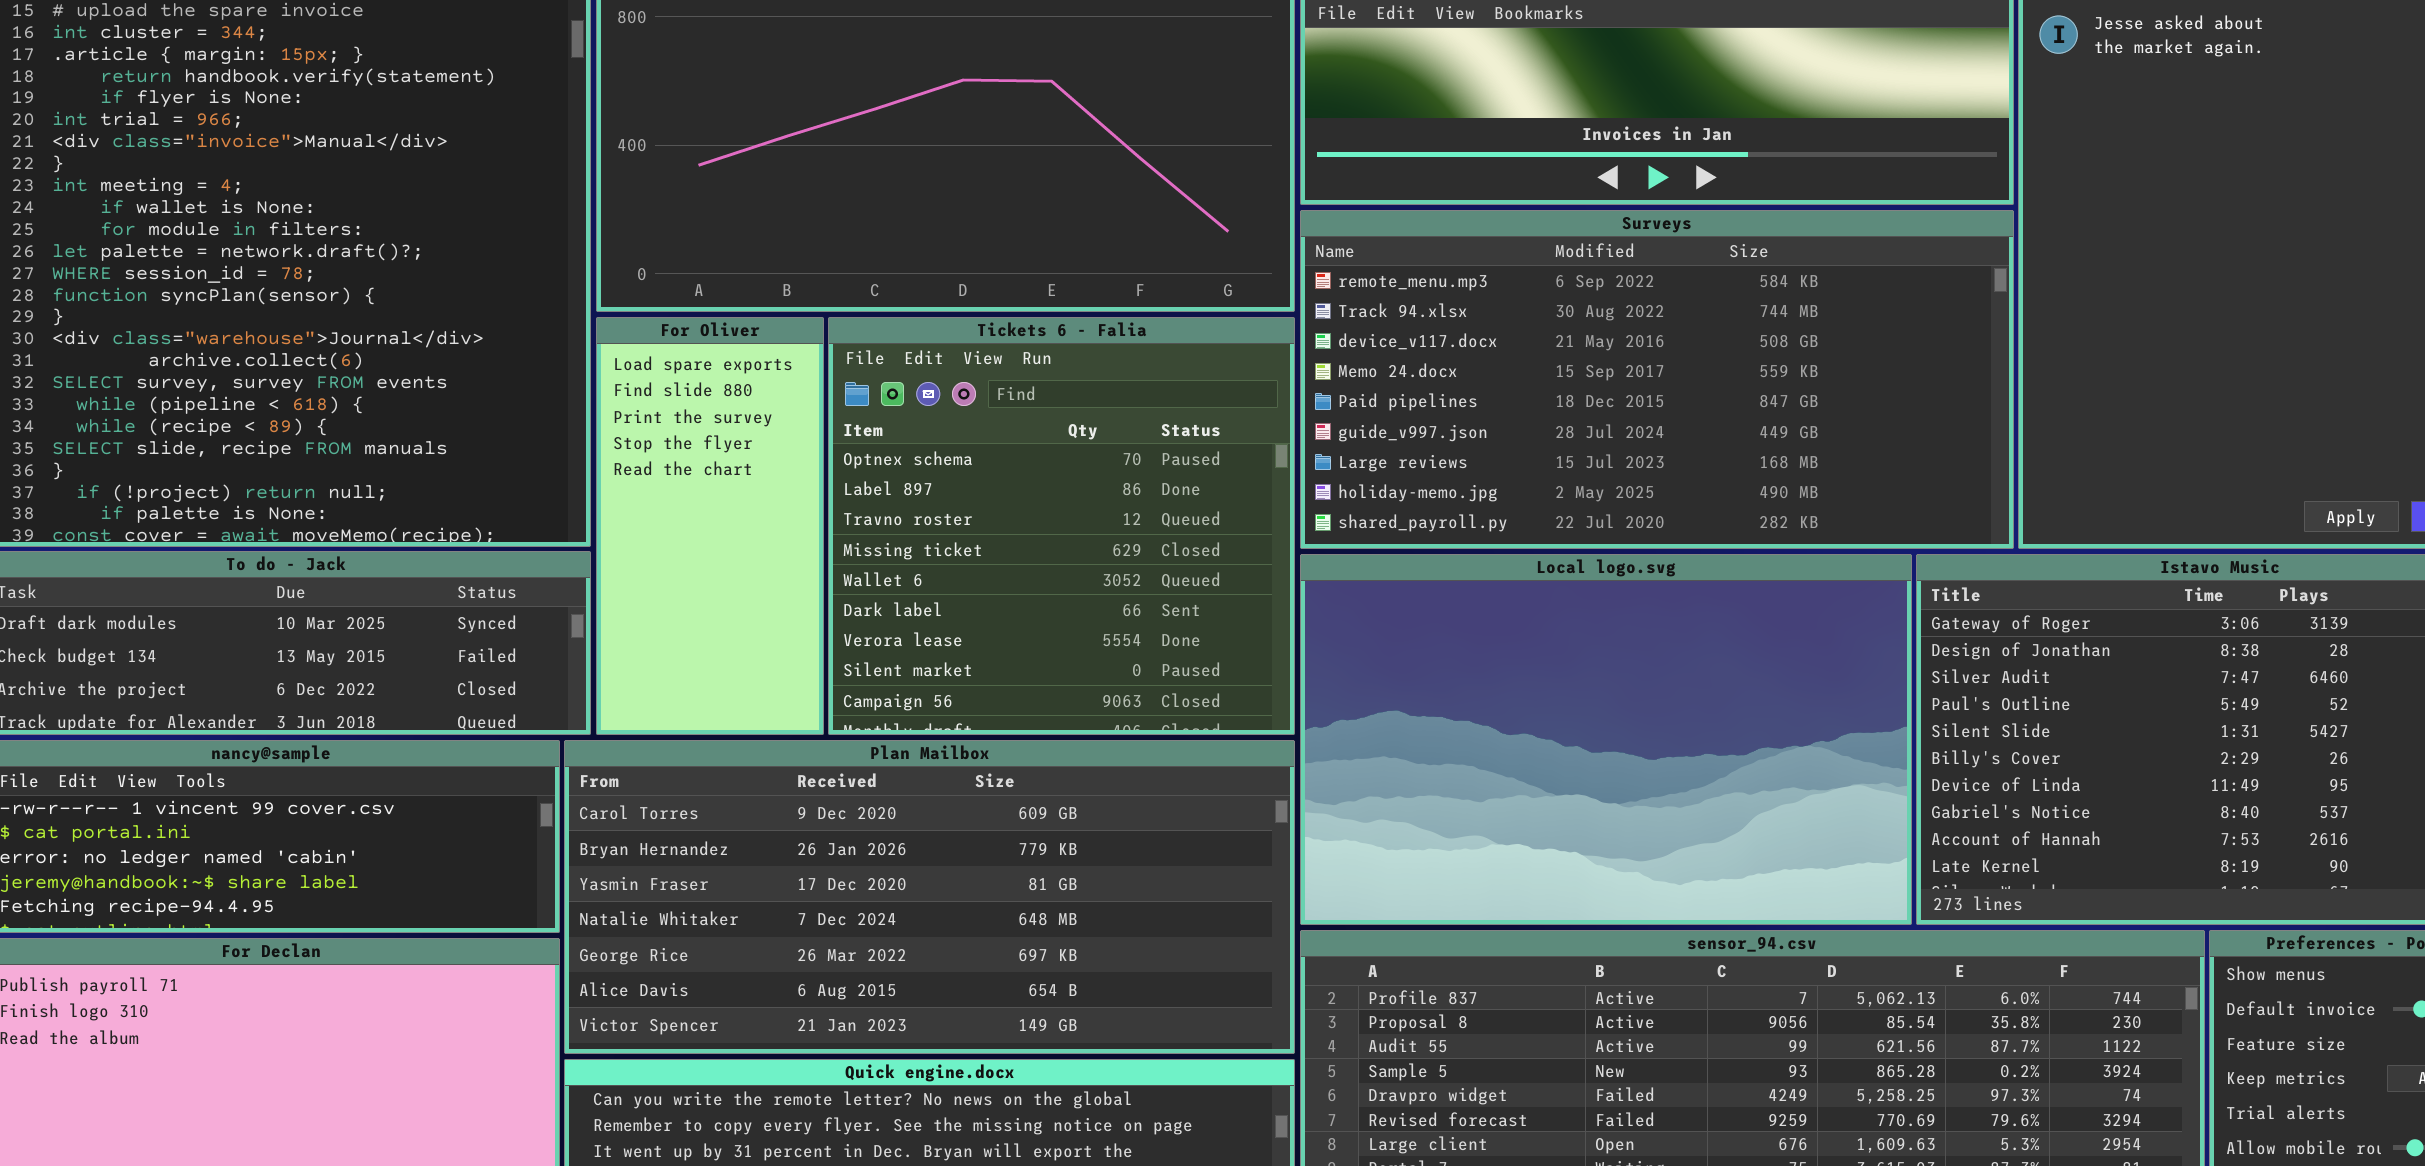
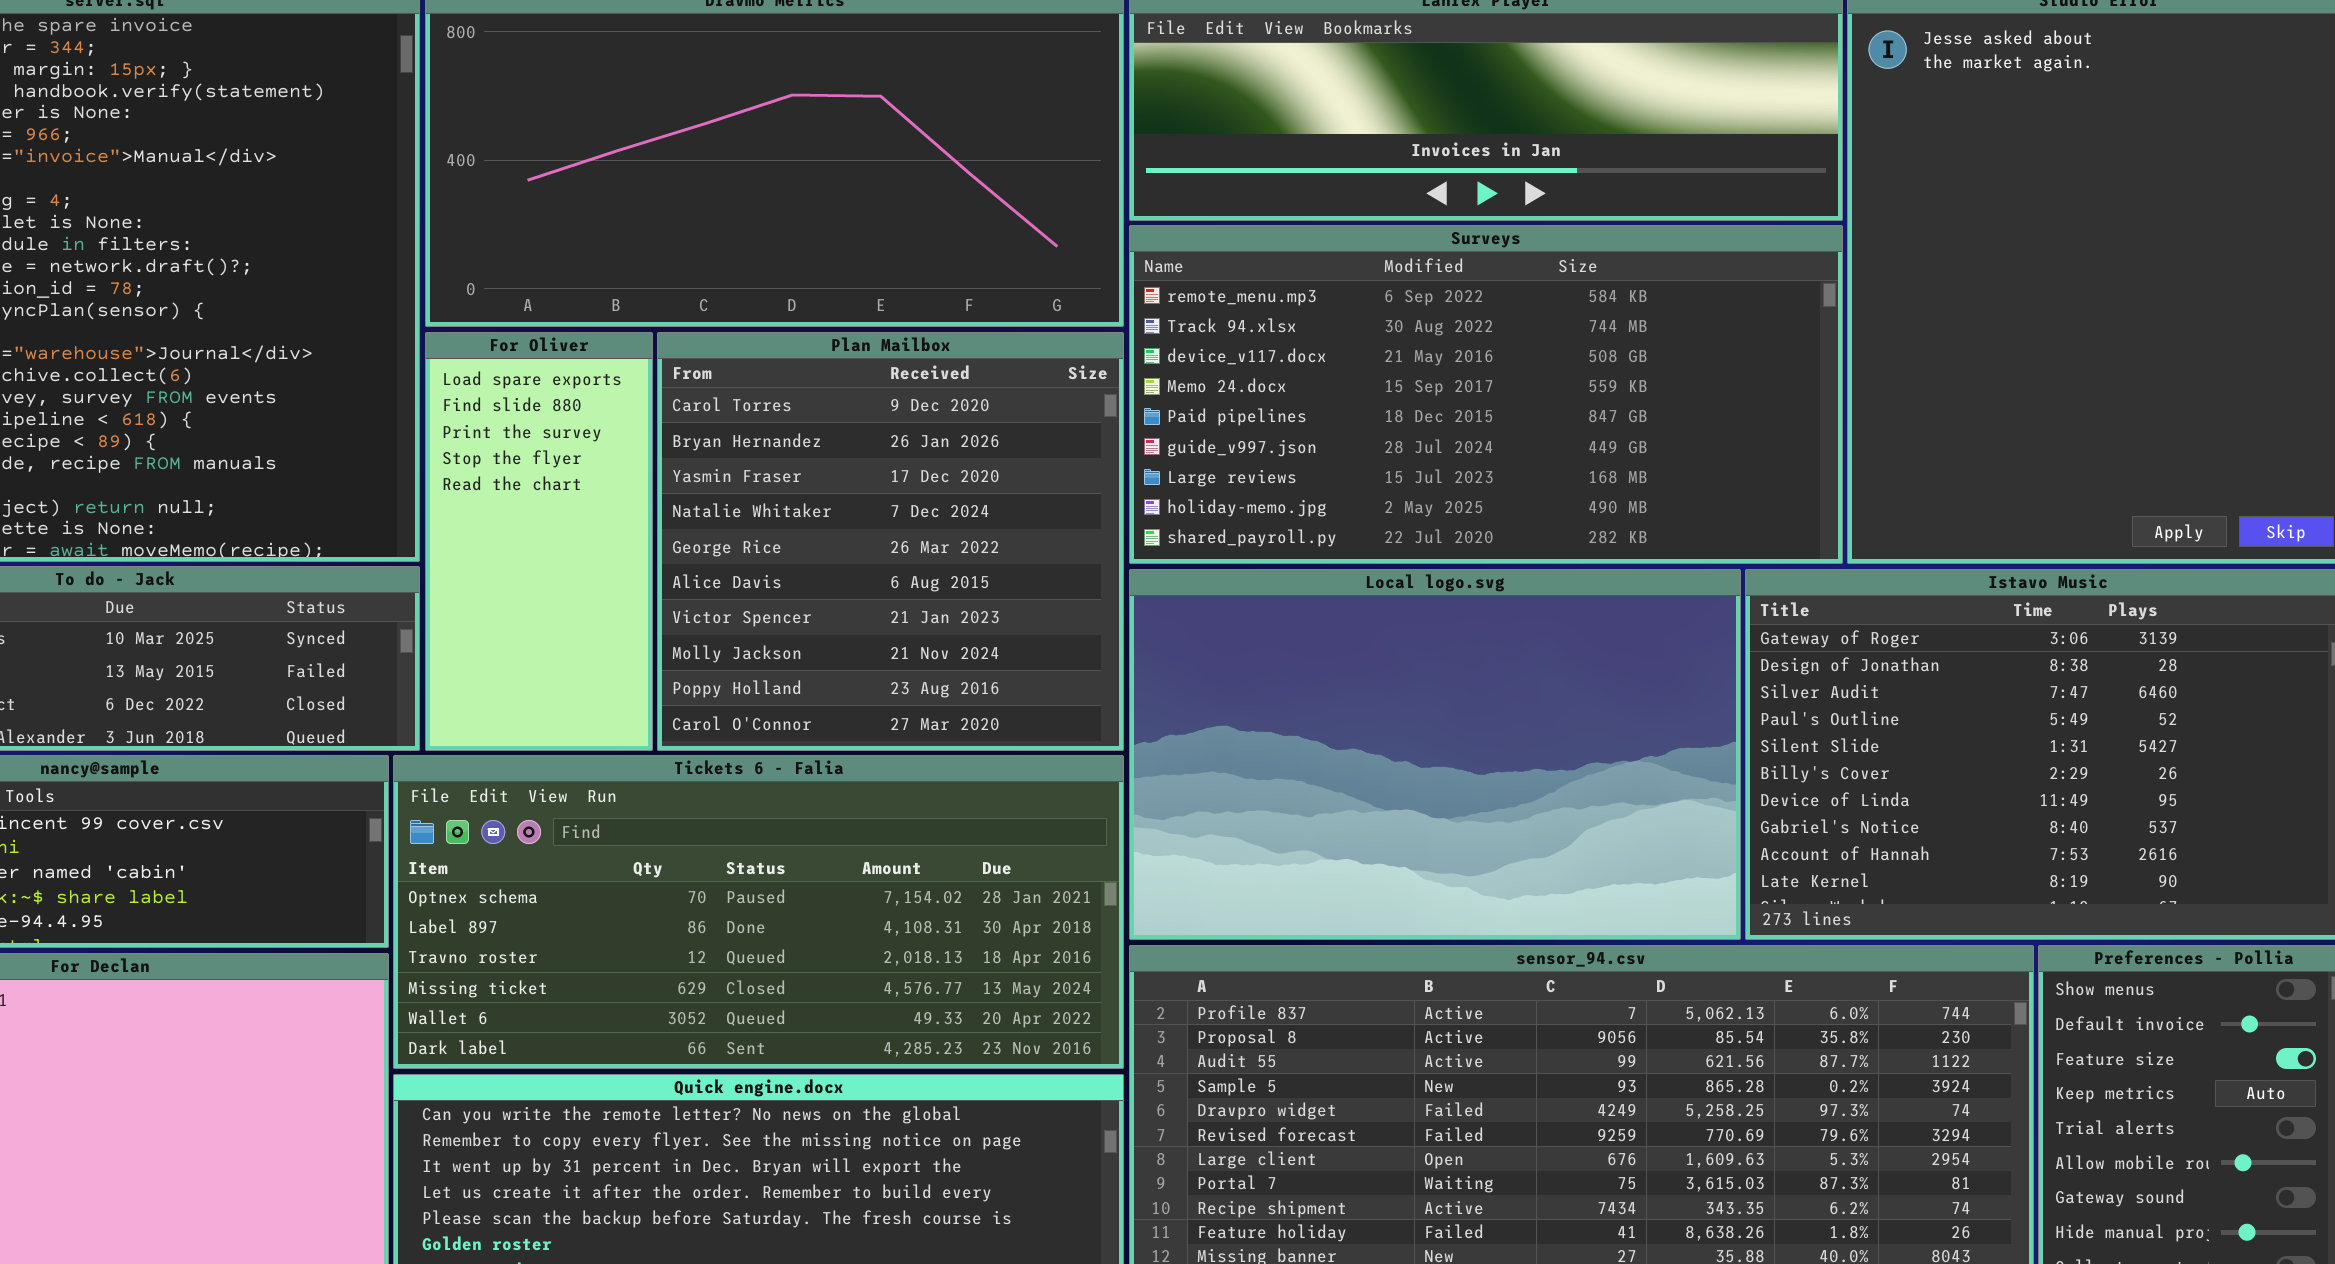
Tickets 6 - Falia: [828,317,1295,735] -> [393,755,1124,1069], moved, resized
Plan Mailbox: [564,740,1295,1054] -> [657,332,1124,751], moved, resized

